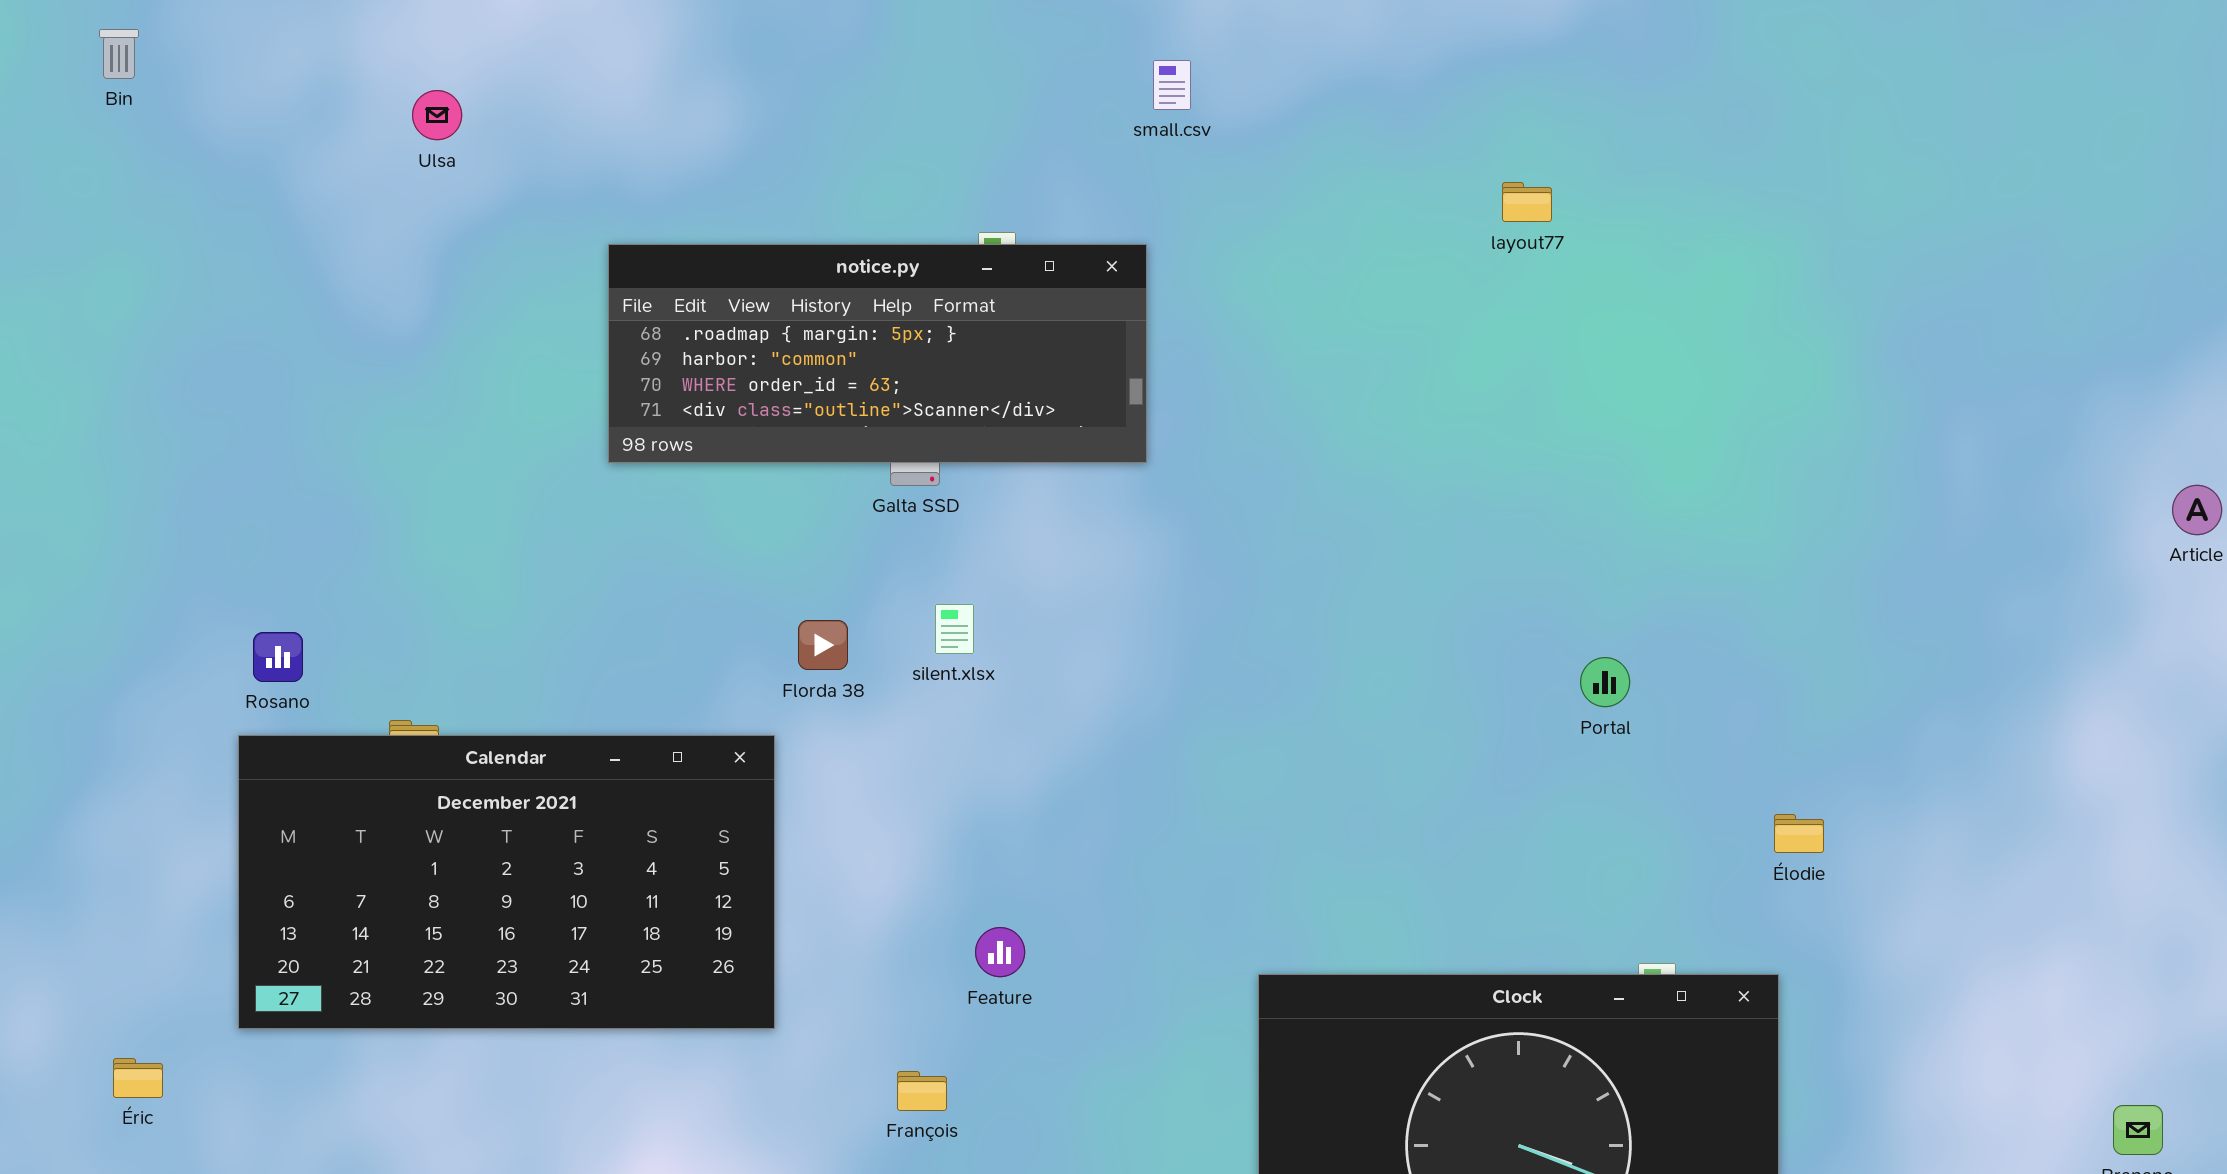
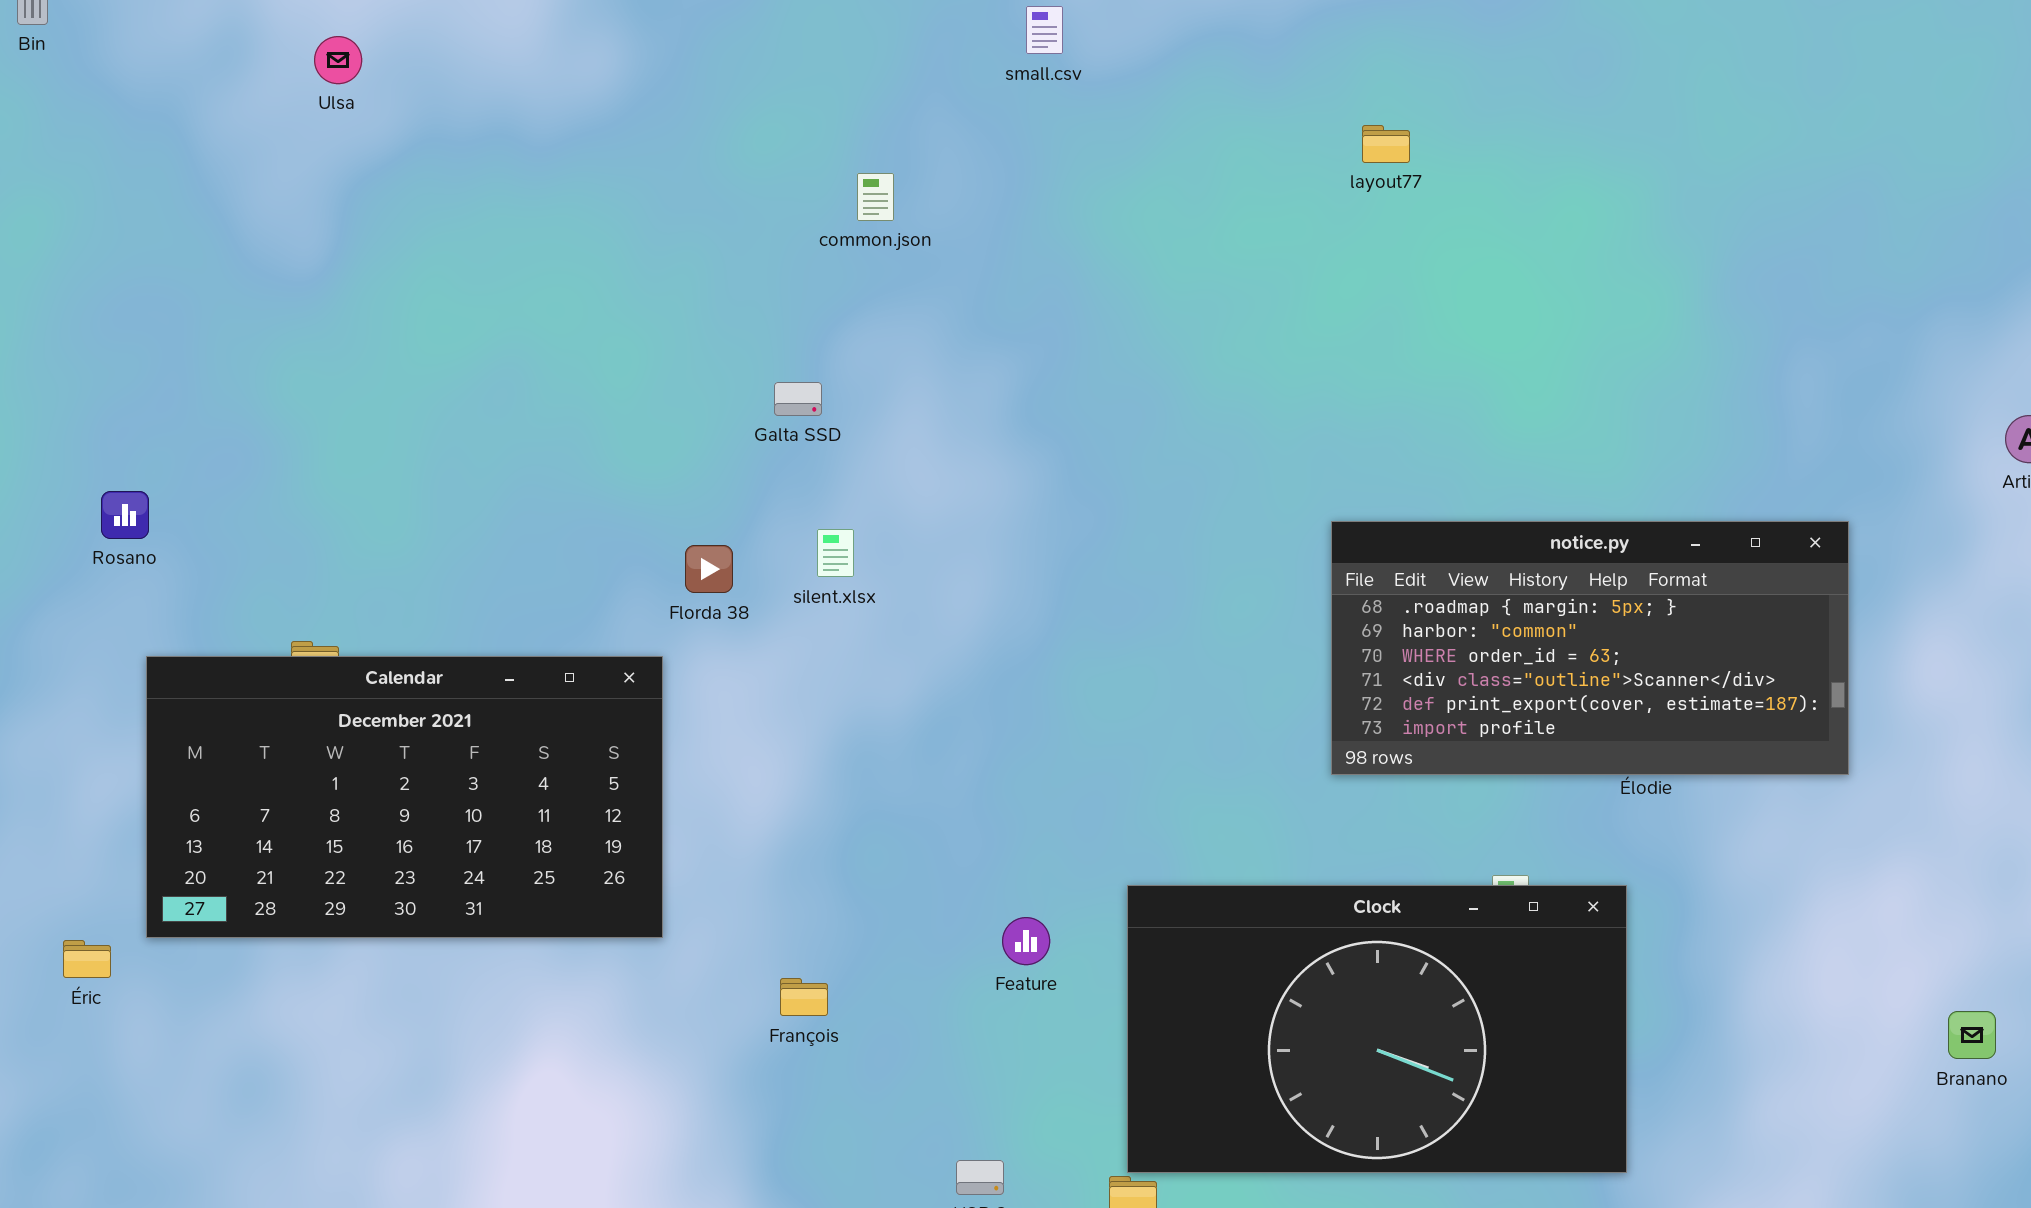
notice.py: [608,244,1147,463] -> [1331,521,1849,775], moved, resized
Rosano: [253,632,303,682] -> [101,491,149,539], moved
Feature: [975,927,1025,977] -> [1002,917,1050,965], moved
Éric: [113,1058,163,1098] -> [63,940,111,978], moved

